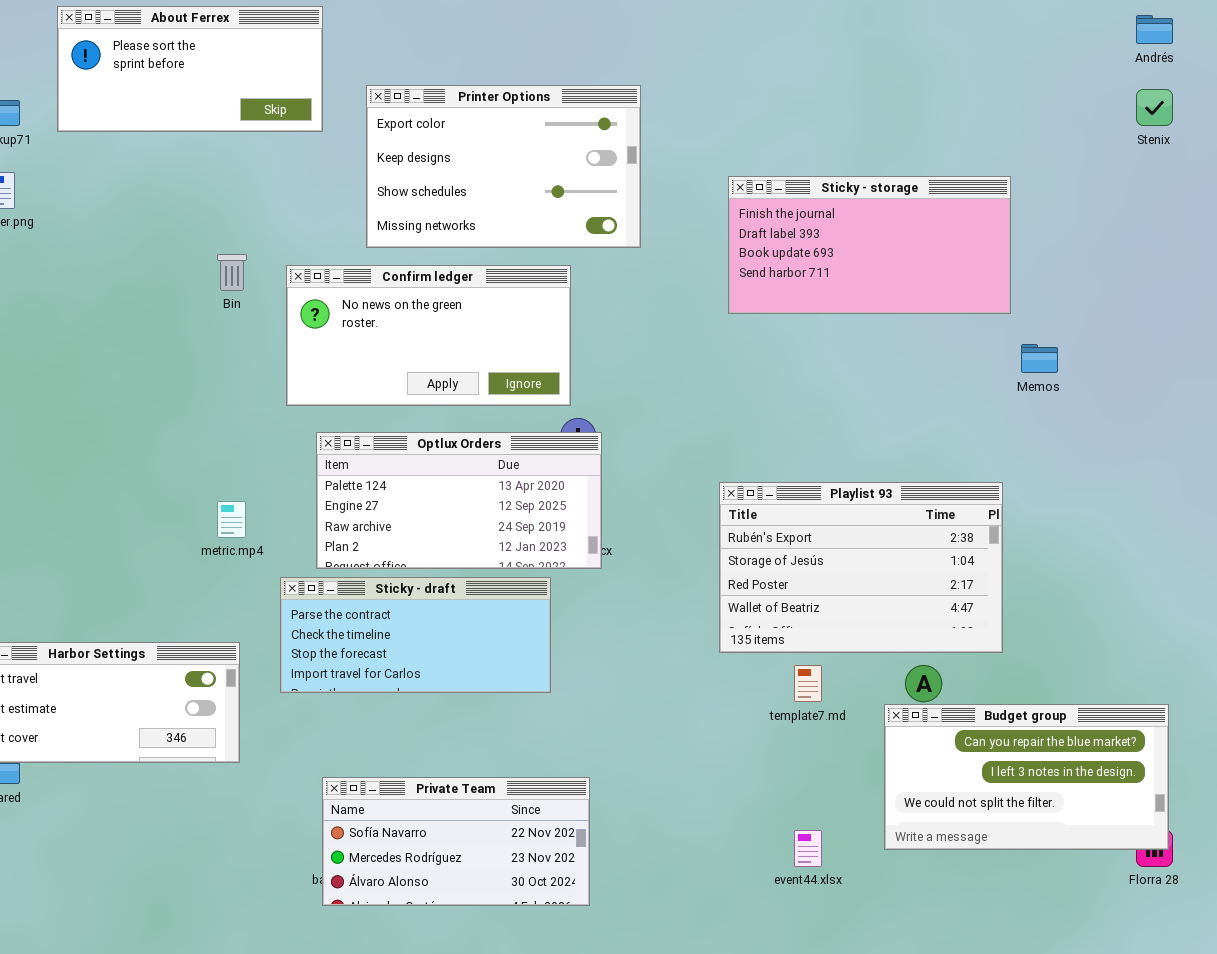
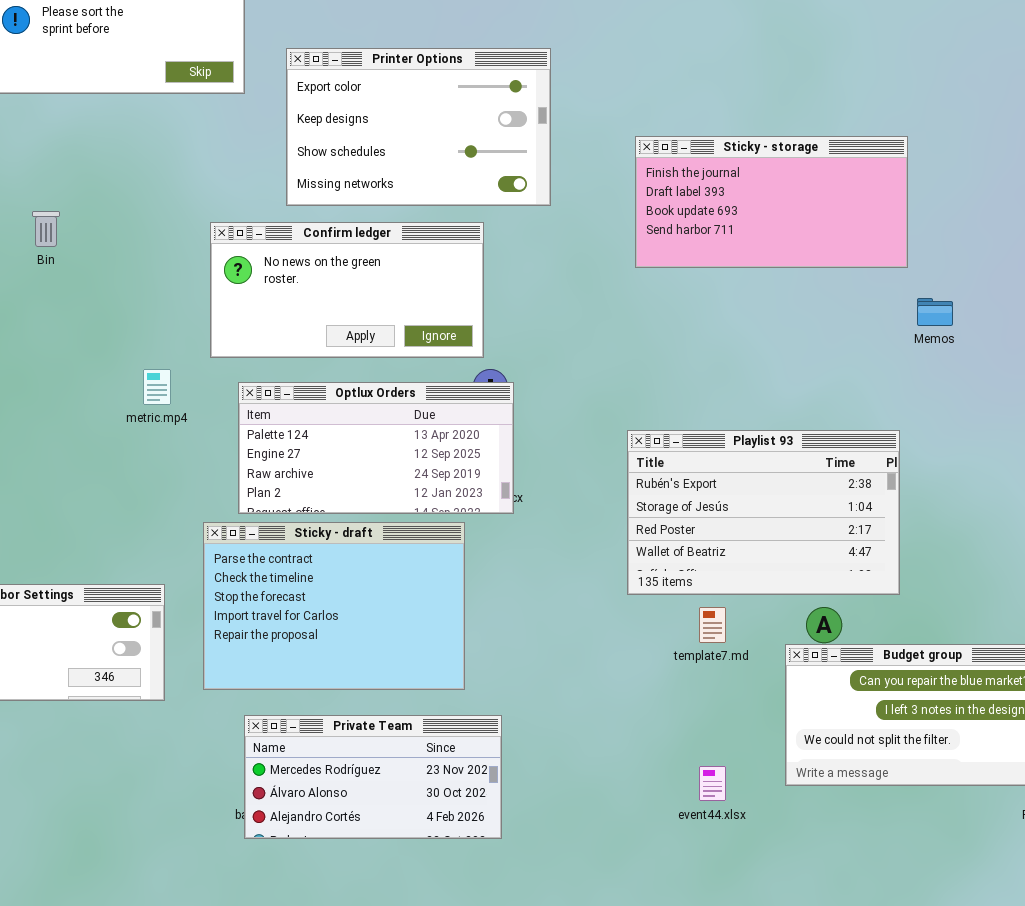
Bin: [217,254,247,291] -> [32,211,60,247], moved
metric.mp4: [217,501,246,538] -> [143,369,171,405], moved
Sticky - draft: [280,577,551,693] -> [203,522,465,690], resized
Private Team: [322,777,590,906] -> [244,715,502,839], scrolled down 1 row

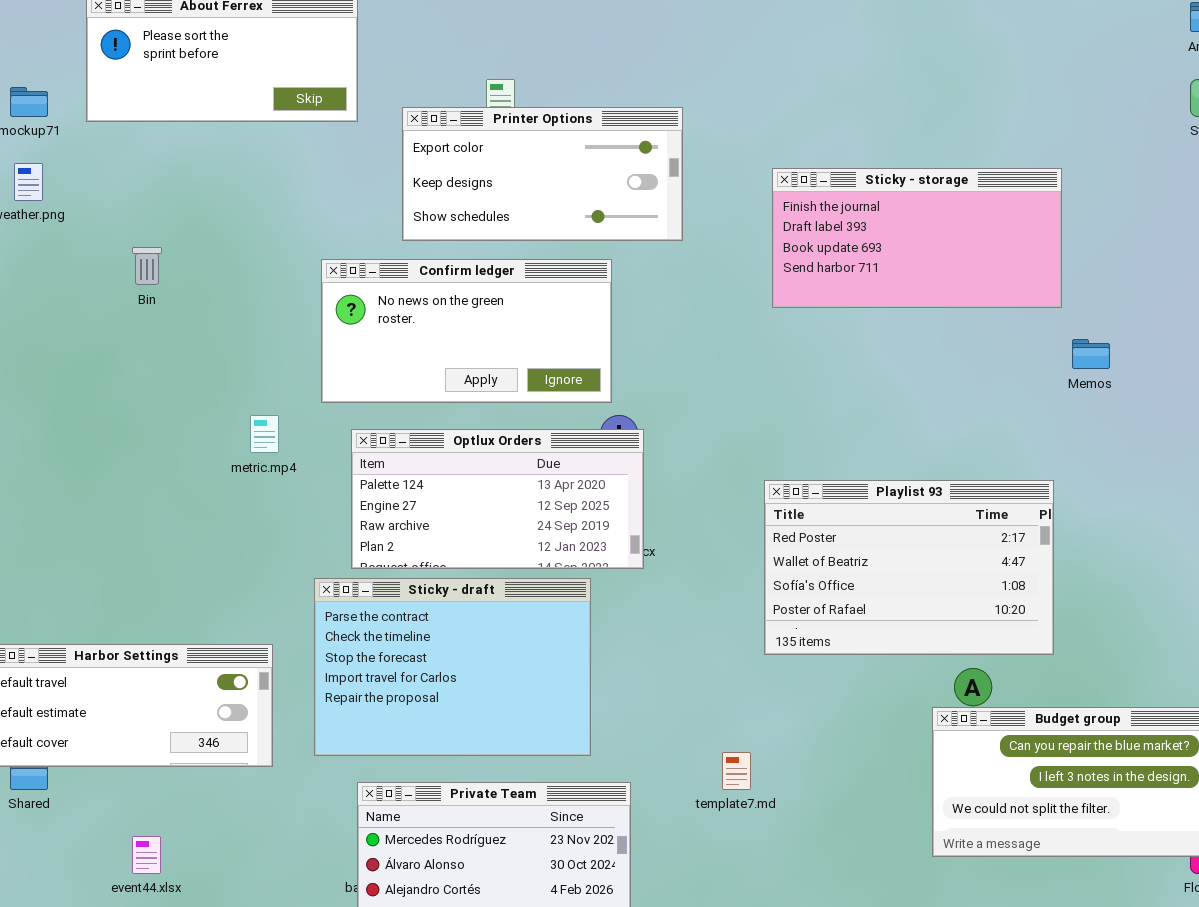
Printer Options: [286,48,551,206] -> [402,107,683,241], resized
Playlist 93: [627,430,900,595] -> [764,480,1054,655], scrolled down 2 rows
template7.md: [699,607,726,643] -> [722,752,751,790], moved
event44.xlsx: [699,766,726,801] -> [132,836,161,874], moved

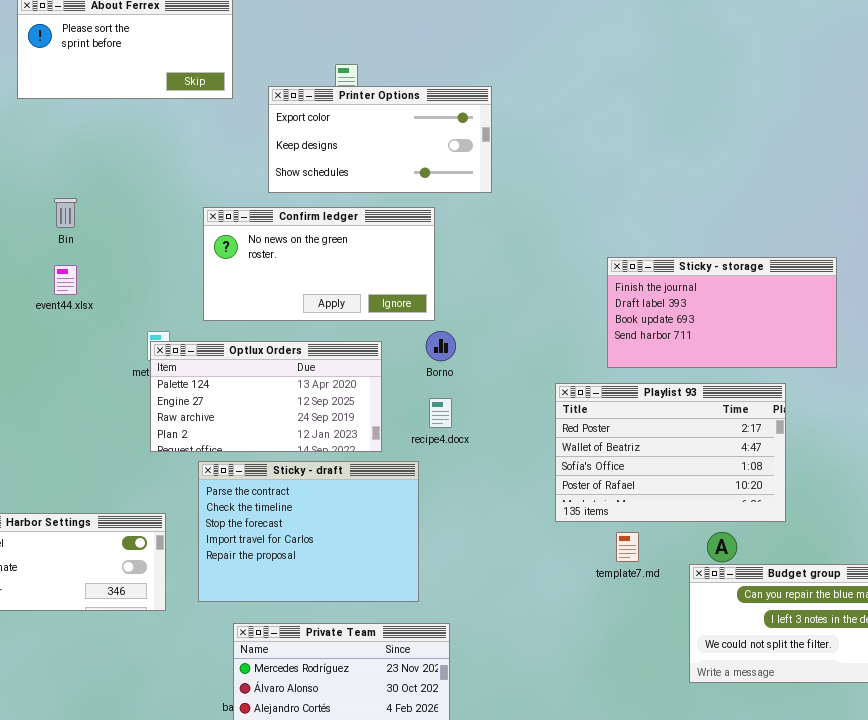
Sticky - storage: [772,168,1062,308] -> [607,257,837,368], moved
Optlux Orders: [351,429,644,569] -> [150,341,382,452], moved
template7.md: [722,752,751,790] -> [616,532,639,562], moved
event44.xlsx: [132,836,161,874] -> [54,265,77,295], moved

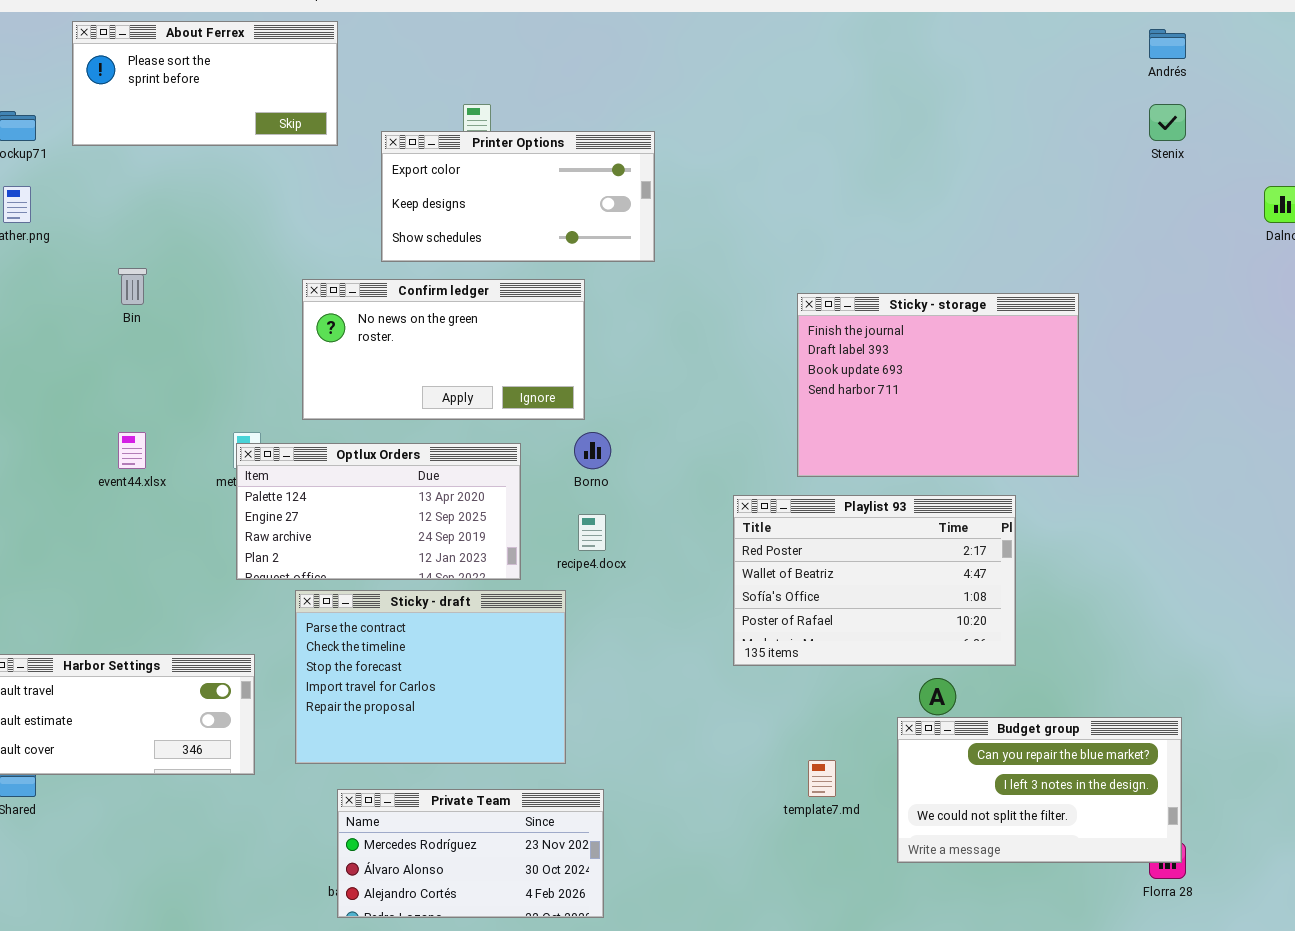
Sticky - storage: [607,257,837,368] -> [797,293,1079,477], resized
event44.xlsx: [54,265,77,295] -> [118,432,146,469], moved
template7.md: [616,532,639,562] -> [808,760,836,797], moved

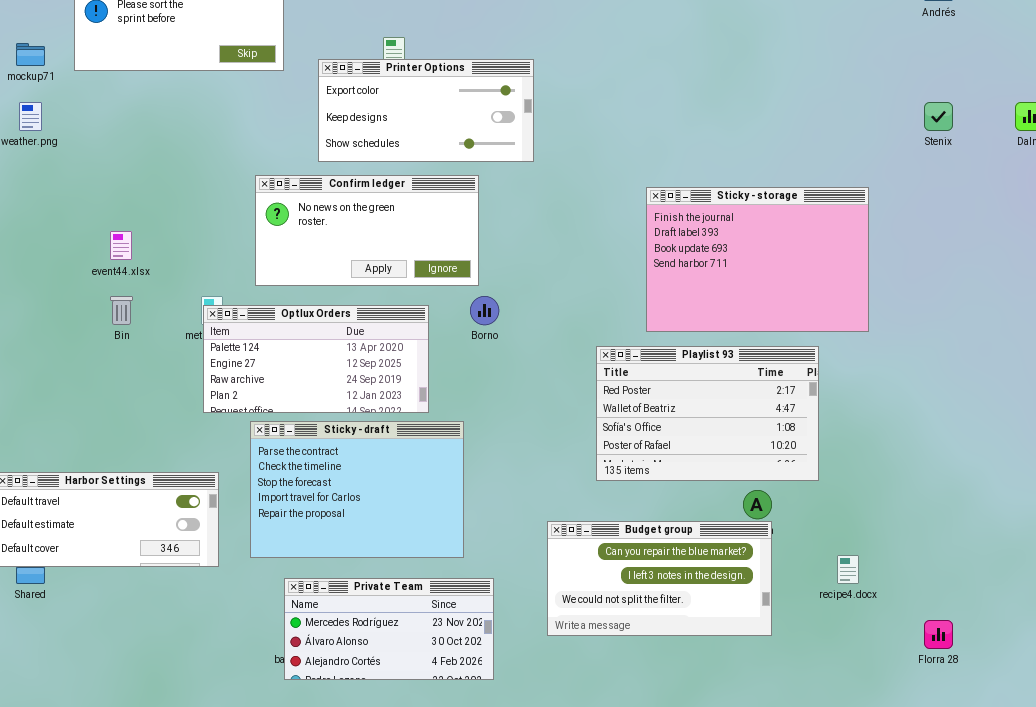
Stenix: [1149,104,1186,141] -> [924,102,953,131], moved
Bin: [118,268,147,305] -> [110,296,133,325], moved
event44.xlsx: [118,432,146,469] -> [110,231,132,260], moved
recipe4.docx: [578,514,606,551] -> [837,555,859,584], moved
Budget group: [897,717,1182,863] -> [547,521,772,636], moved

